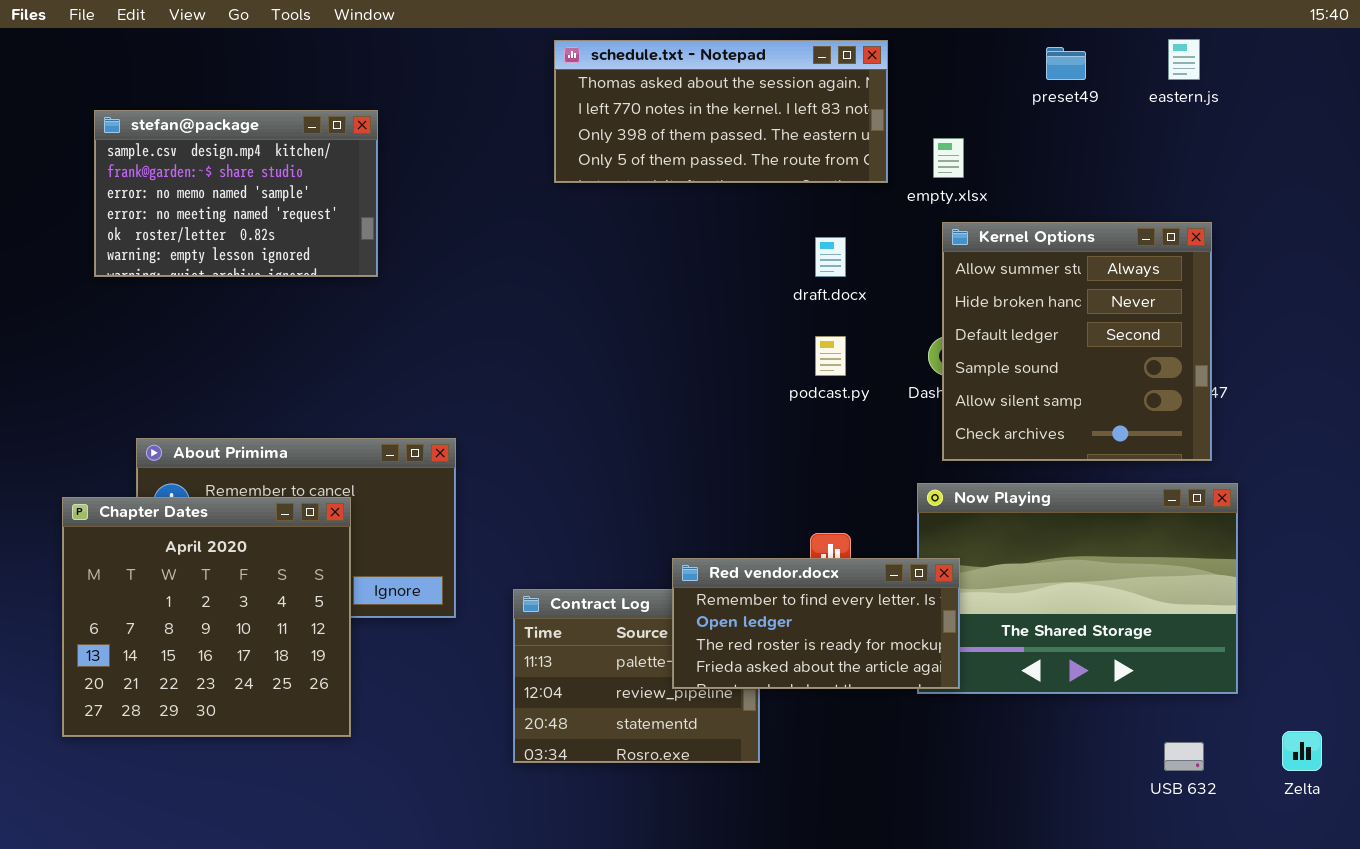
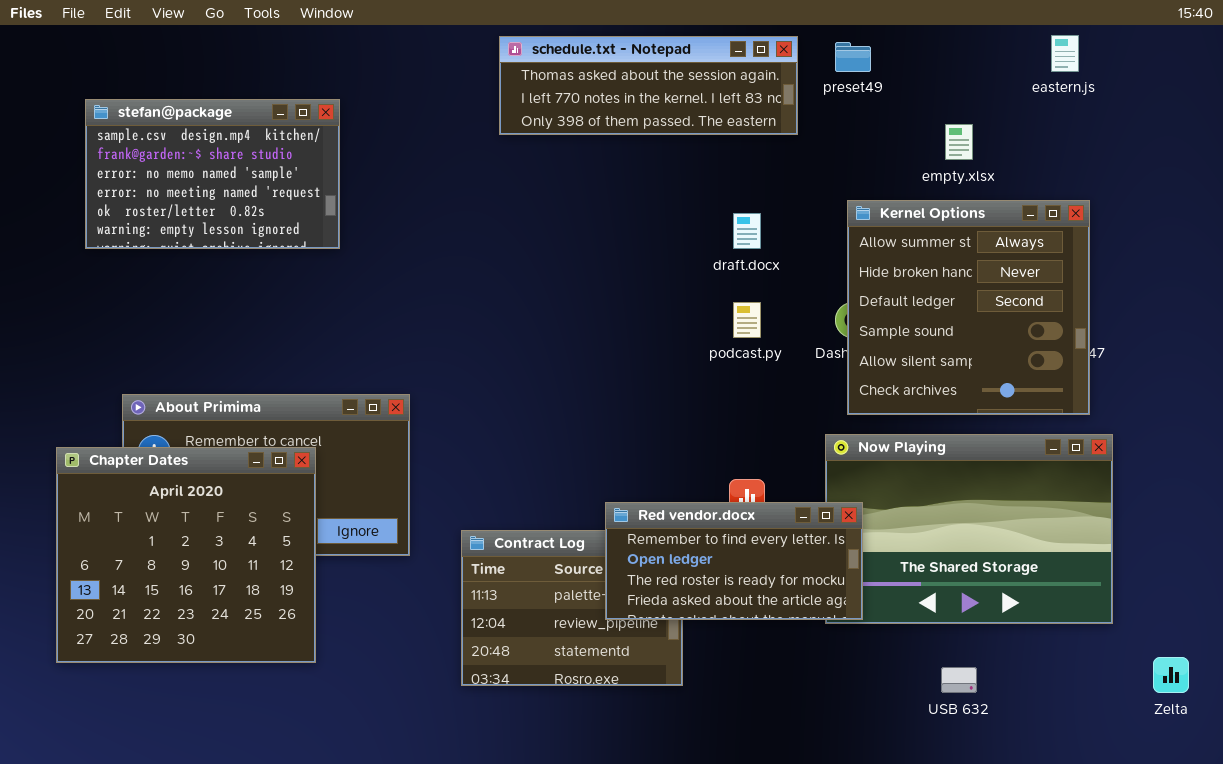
schedule.txt - Notepad: [554,40,888,183] -> [499,36,798,135], resized
preset49: [1046,47,1086,80] -> [835,42,871,72], moved
empty.xlsx: [933,138,964,178] -> [945,124,973,160], moved
USB 632: [1164,742,1204,771] -> [941,667,977,693], moved

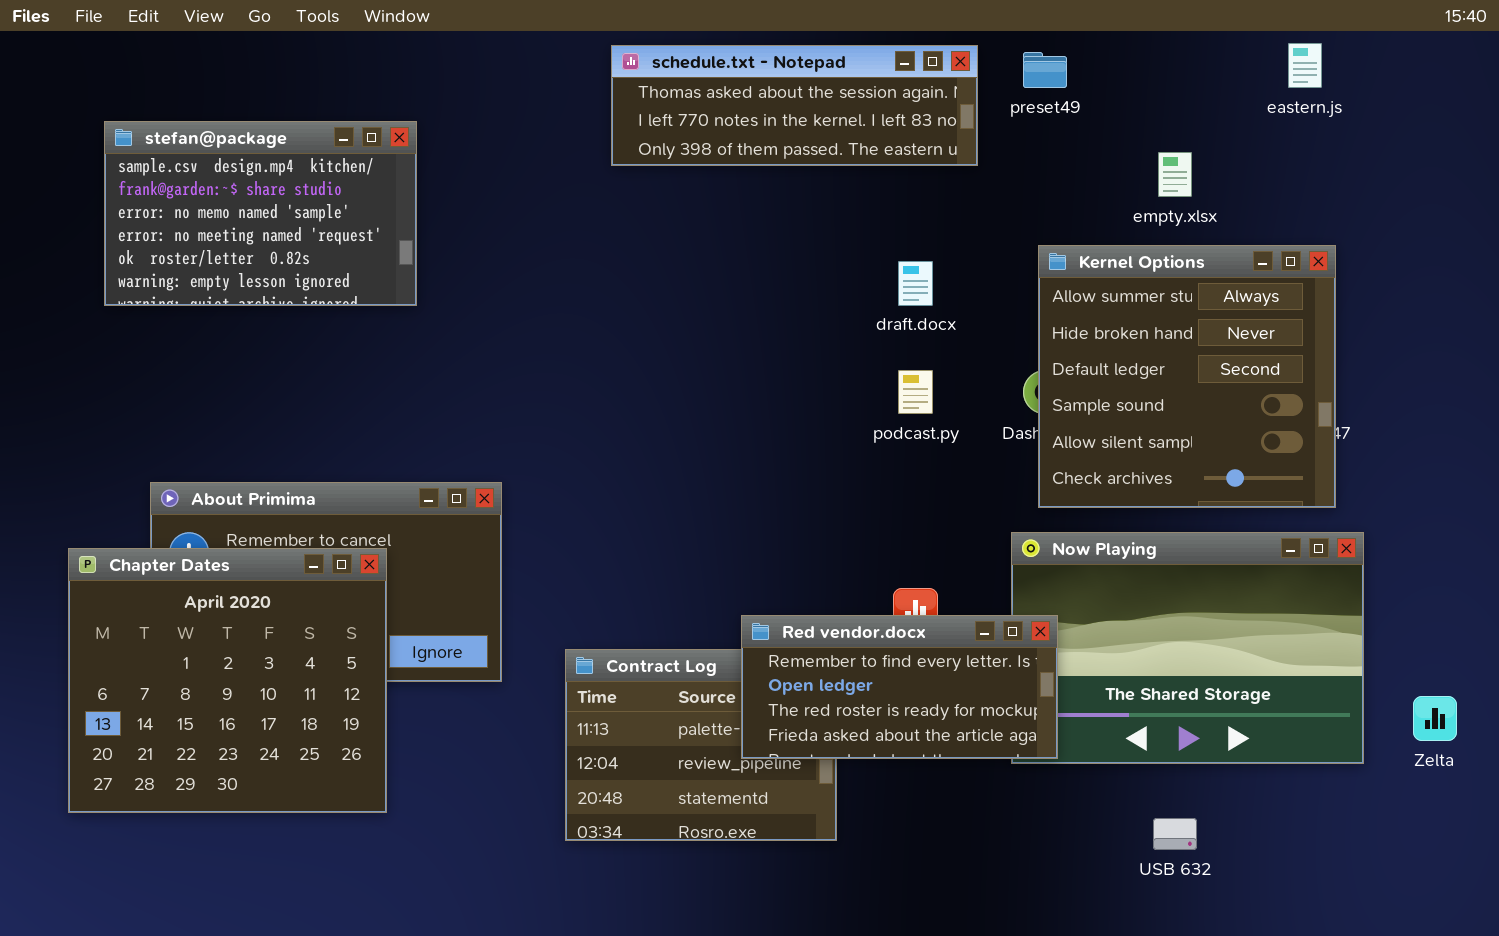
Zelta: [1153,657,1189,693] -> [1413,696,1457,741], moved

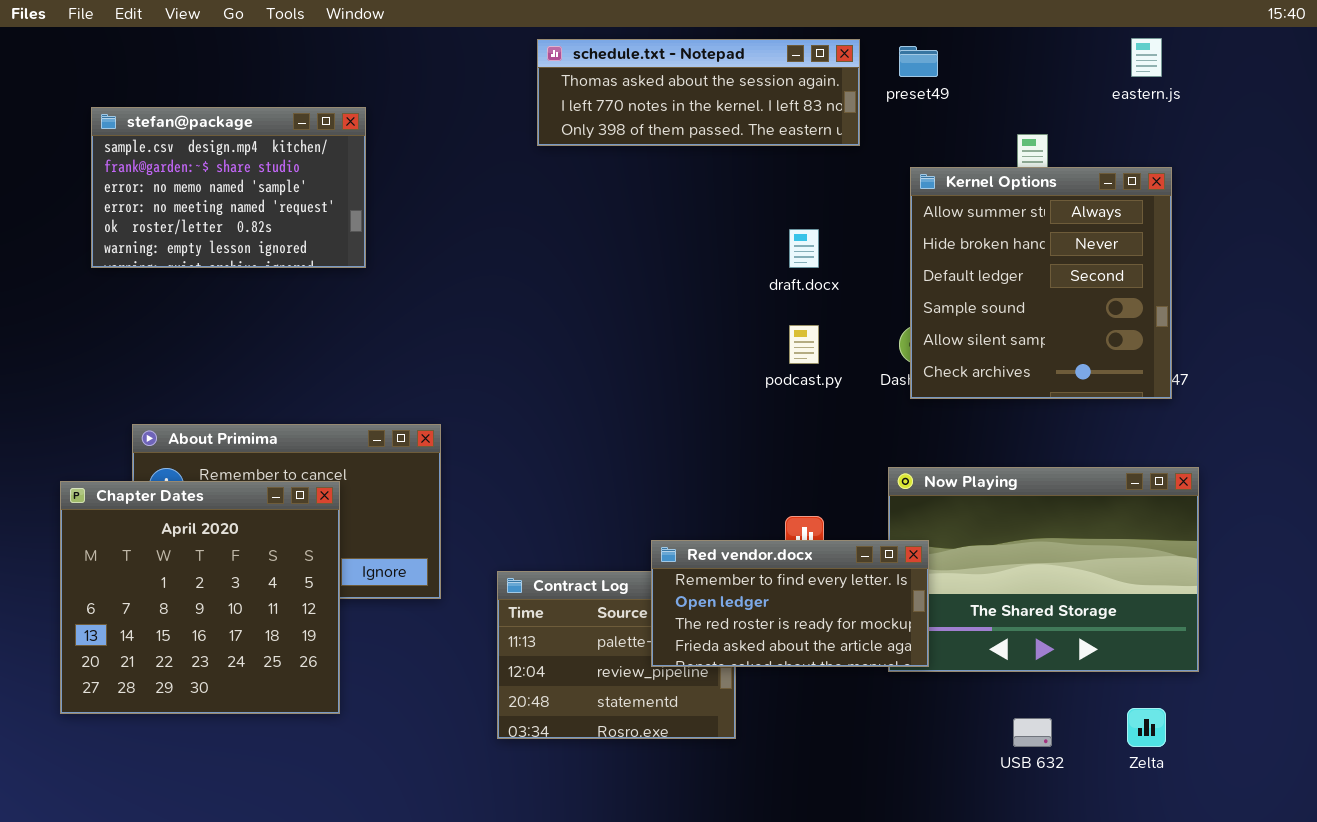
Kernel Options: [1038,245,1336,508] -> [910,167,1172,399], moved
Zelta: [1413,696,1457,741] -> [1127,708,1166,747], moved

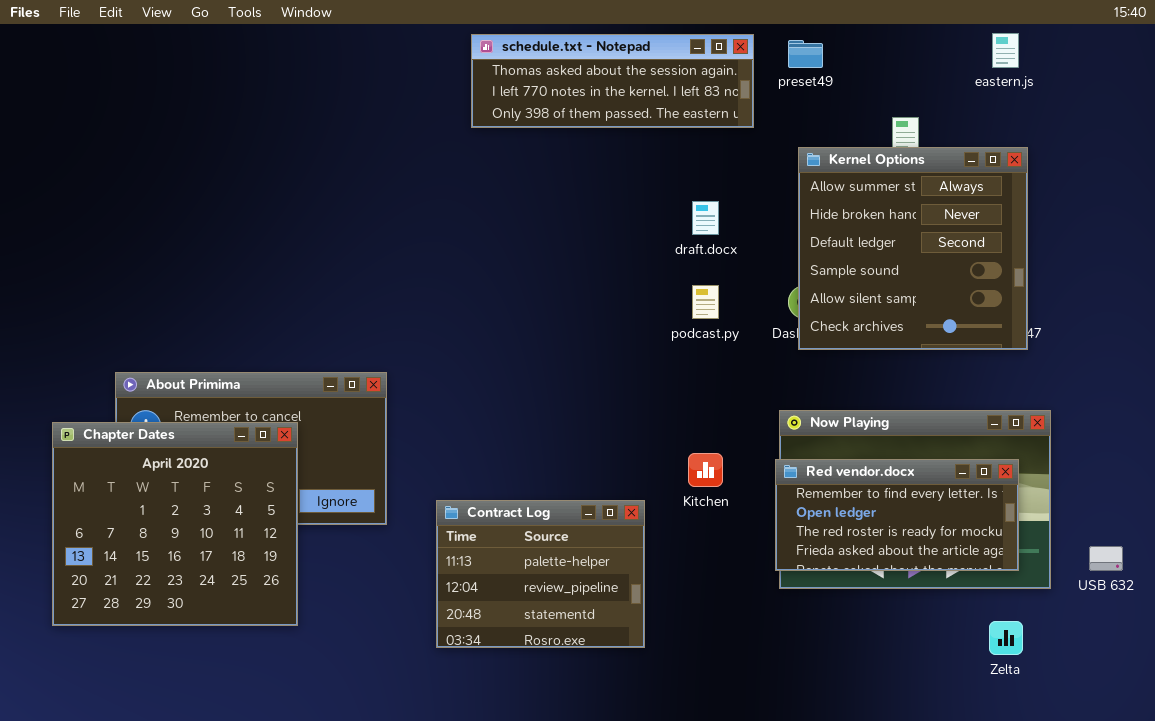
stefan@package: [91,107,366,268] -> none, closed
Red vendor.docx: [651,540,929,667] -> [775,459,1019,571], moved
USB 632: [1013,718,1052,747] -> [1089,546,1123,571], moved

